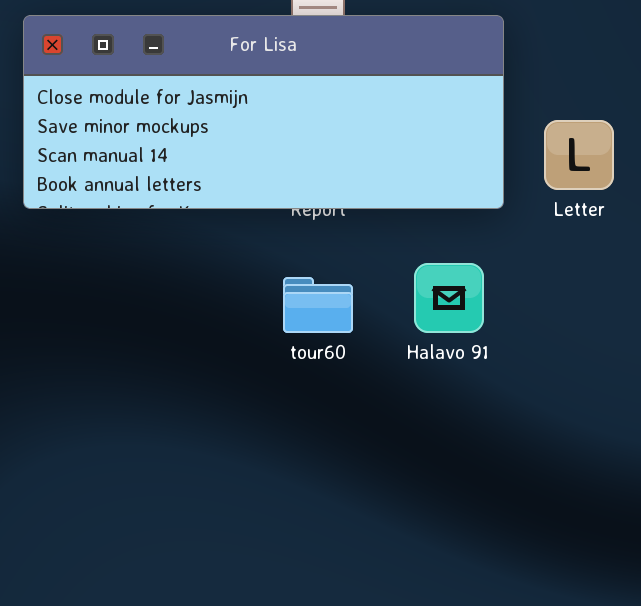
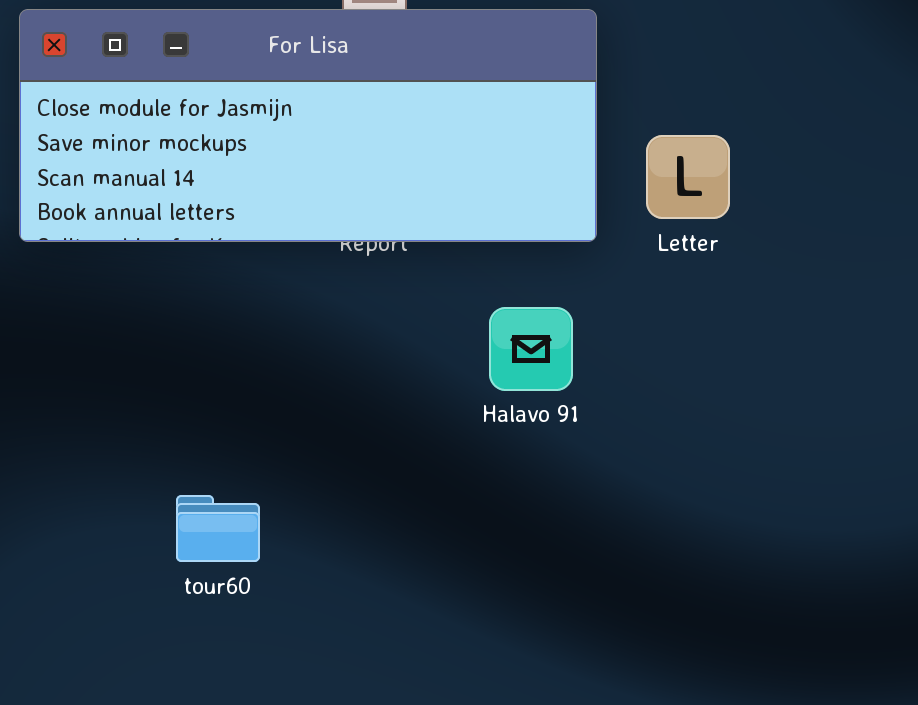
tour60: [283,277,353,333] -> [176,495,260,562], moved

